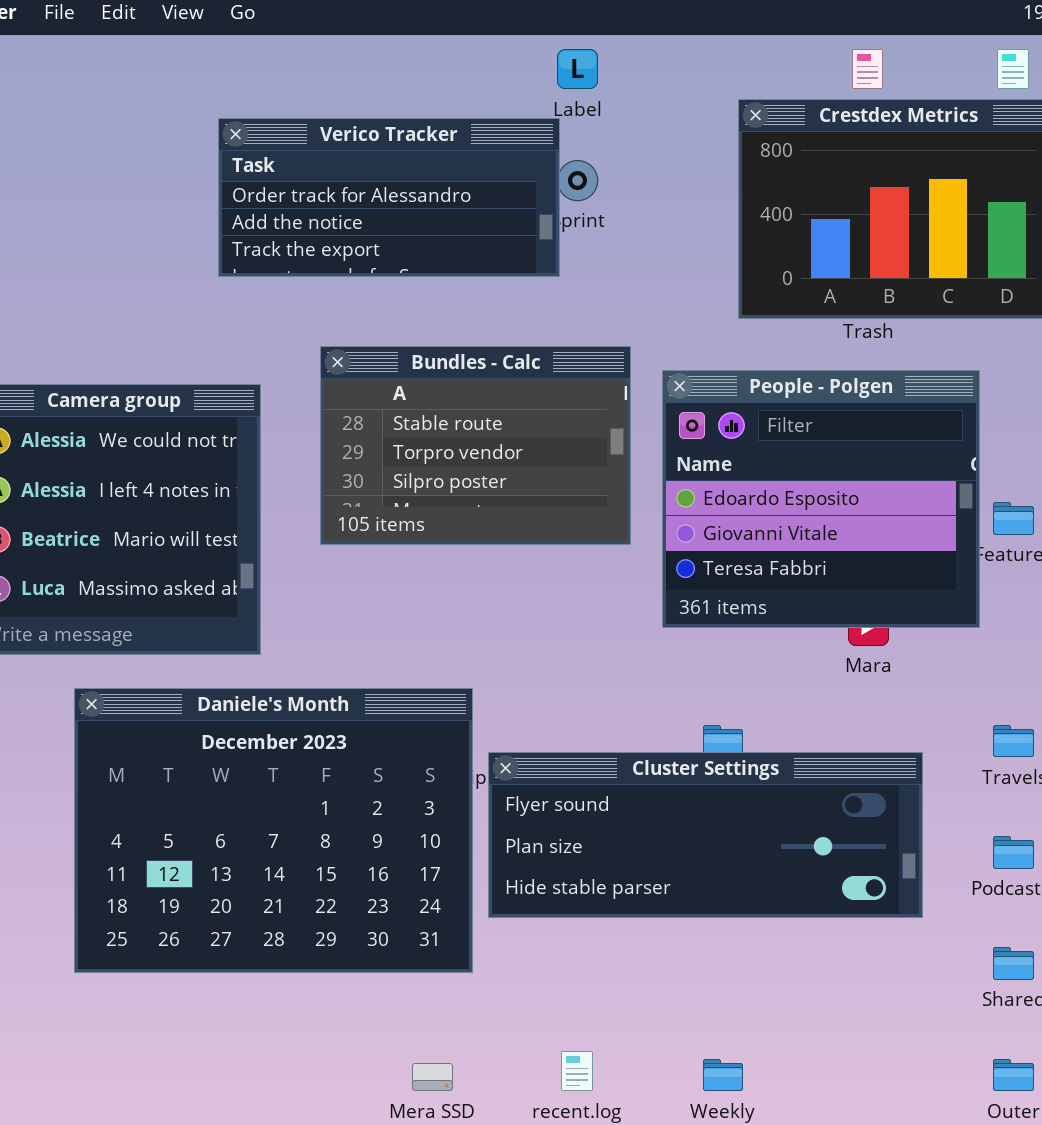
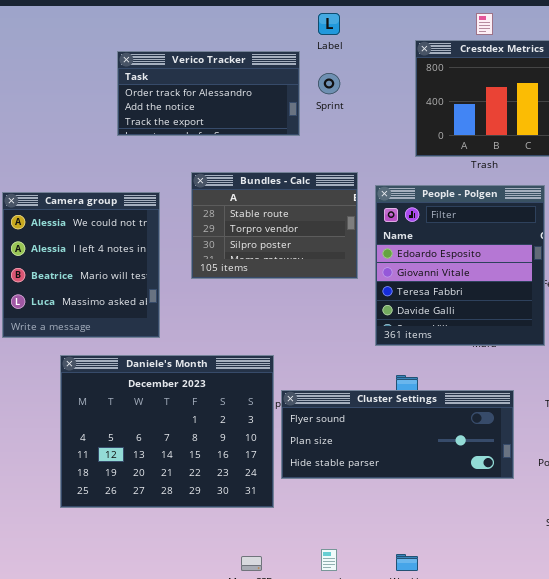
Verico Tracker: [218,118,560,277] -> [117,51,300,136], moved
People - Polgen: [662,370,980,628] -> [375,185,545,346], resized

